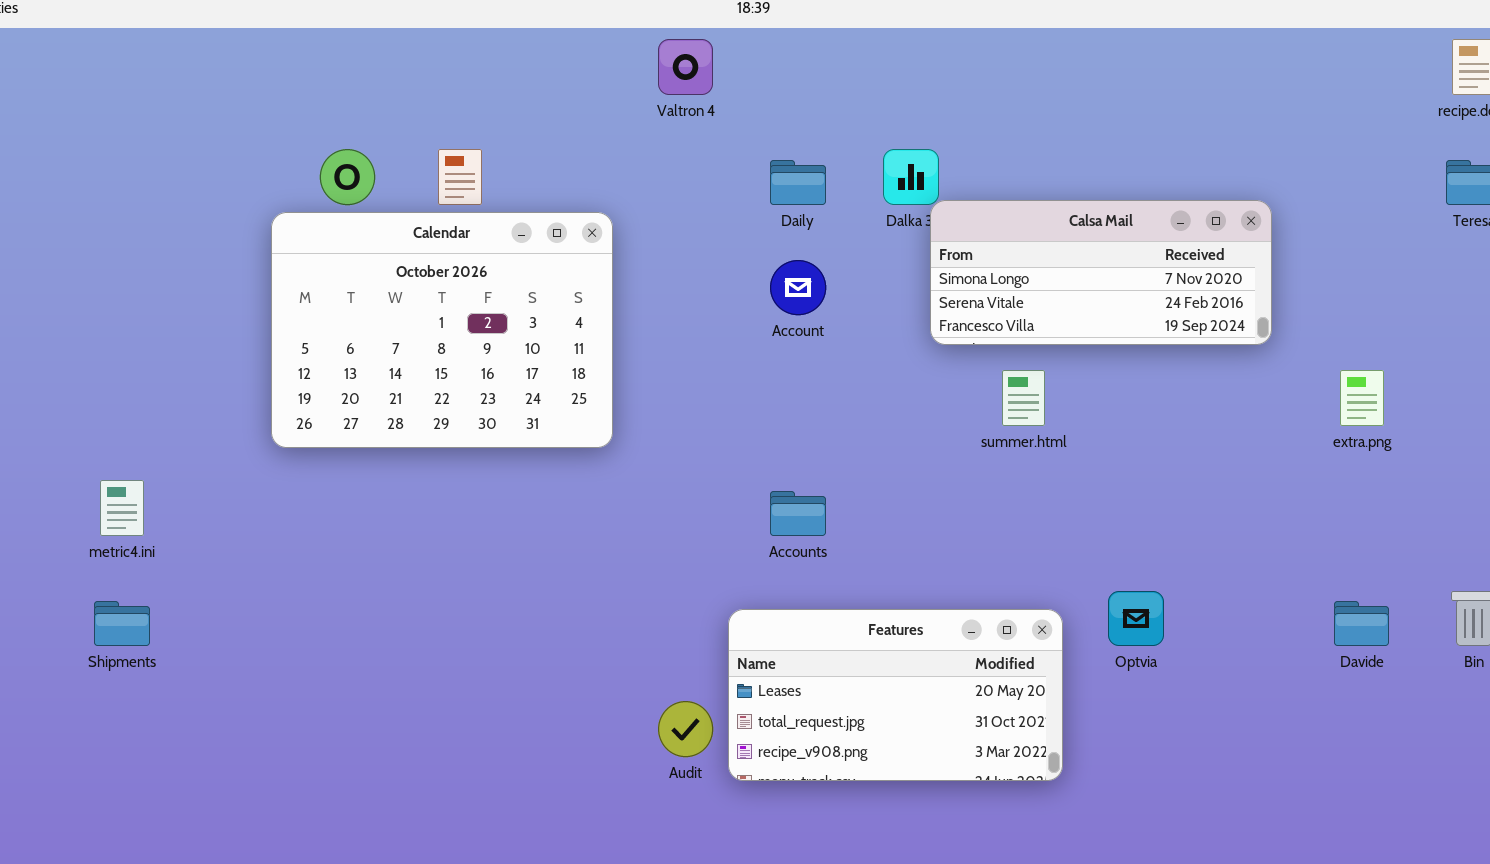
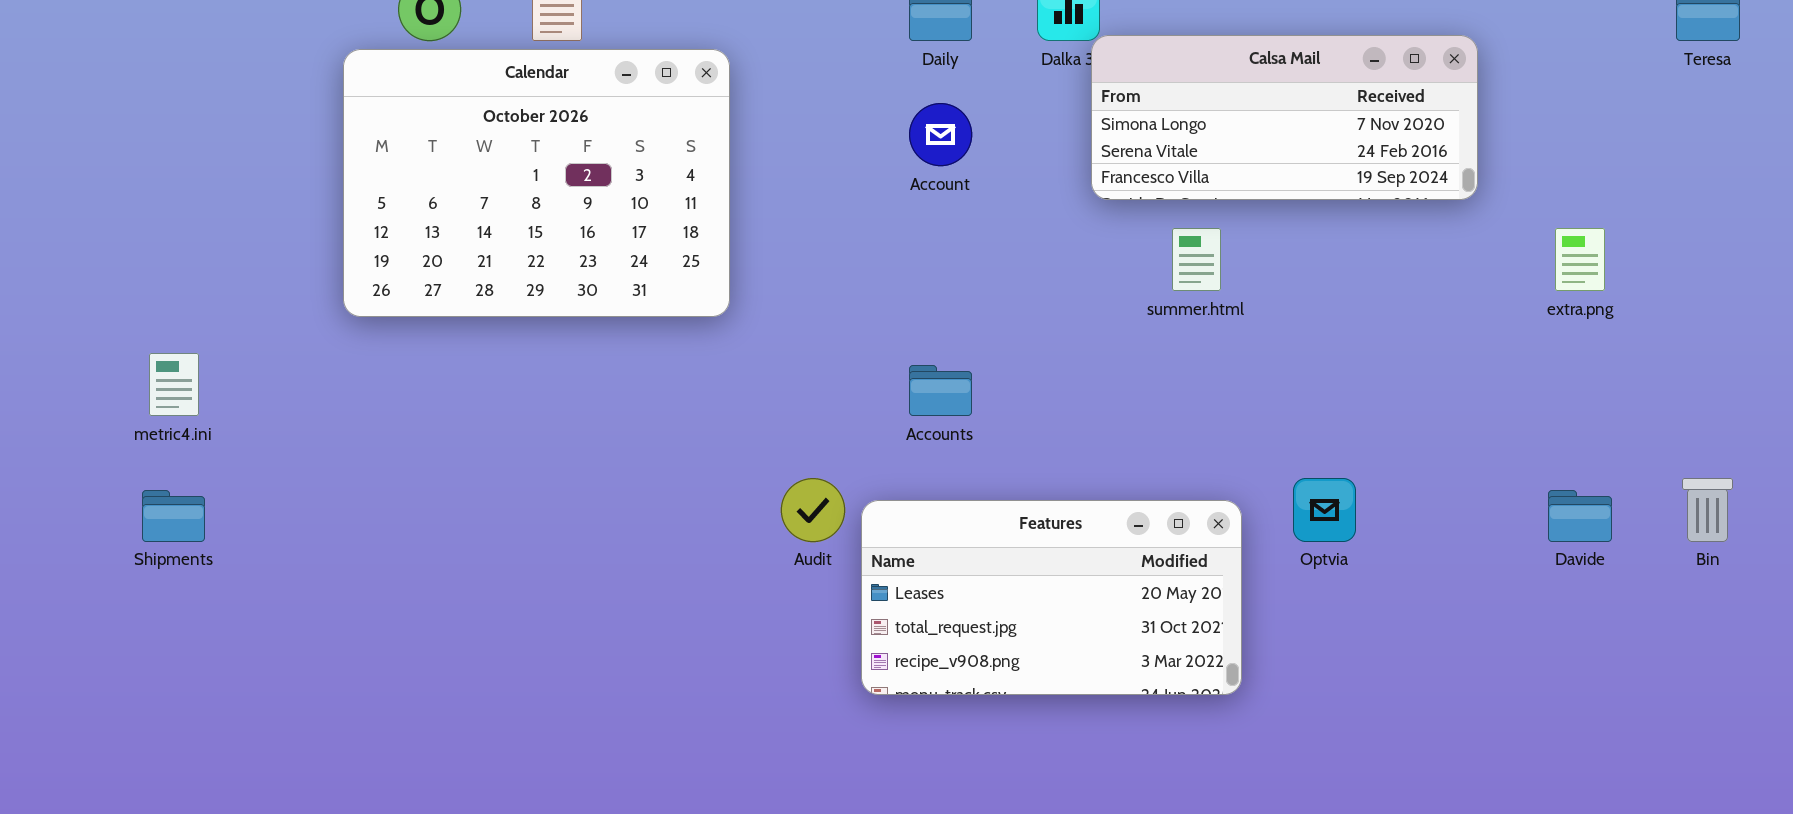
Audit: [658,701,713,757] -> [781,478,845,542], moved

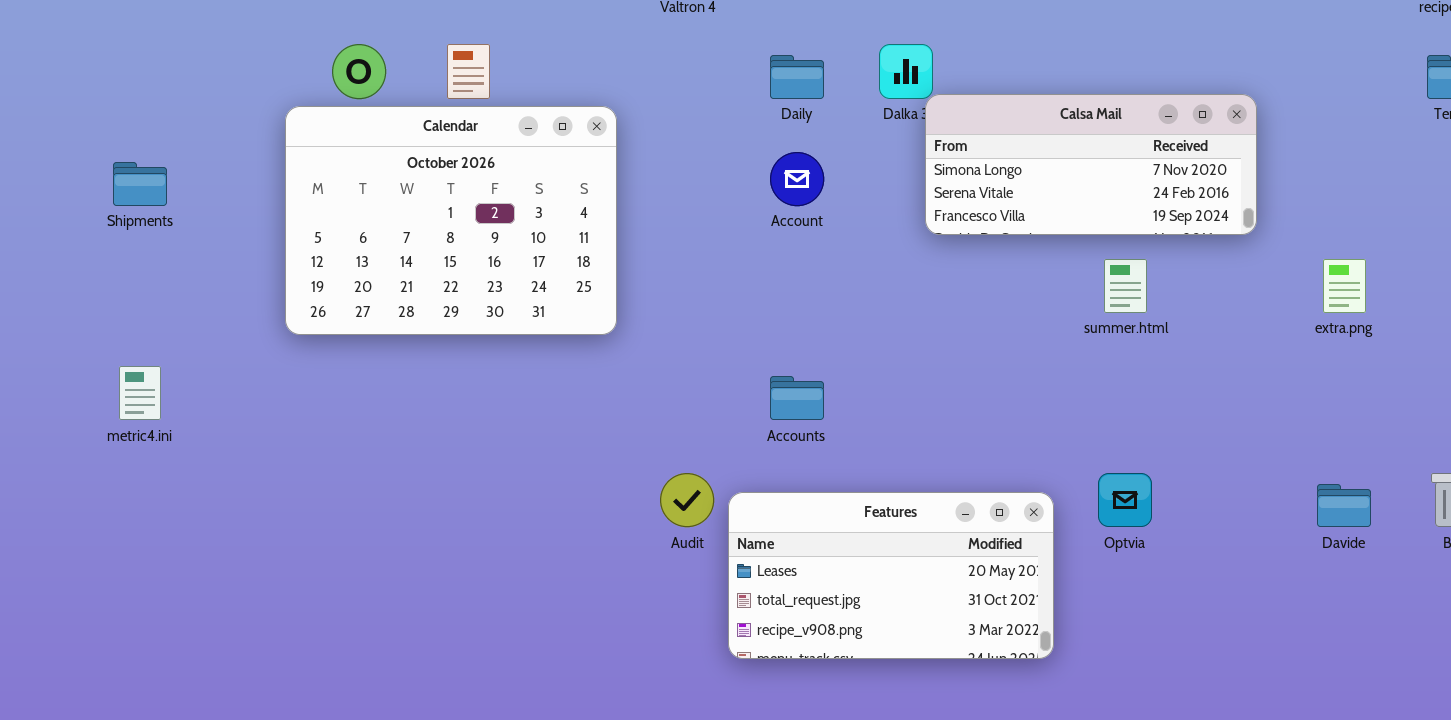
summer.html: [1172,228,1221,291] -> [1104,259,1147,313], moved
Shipments: [142,490,205,542] -> [113,162,167,206], moved

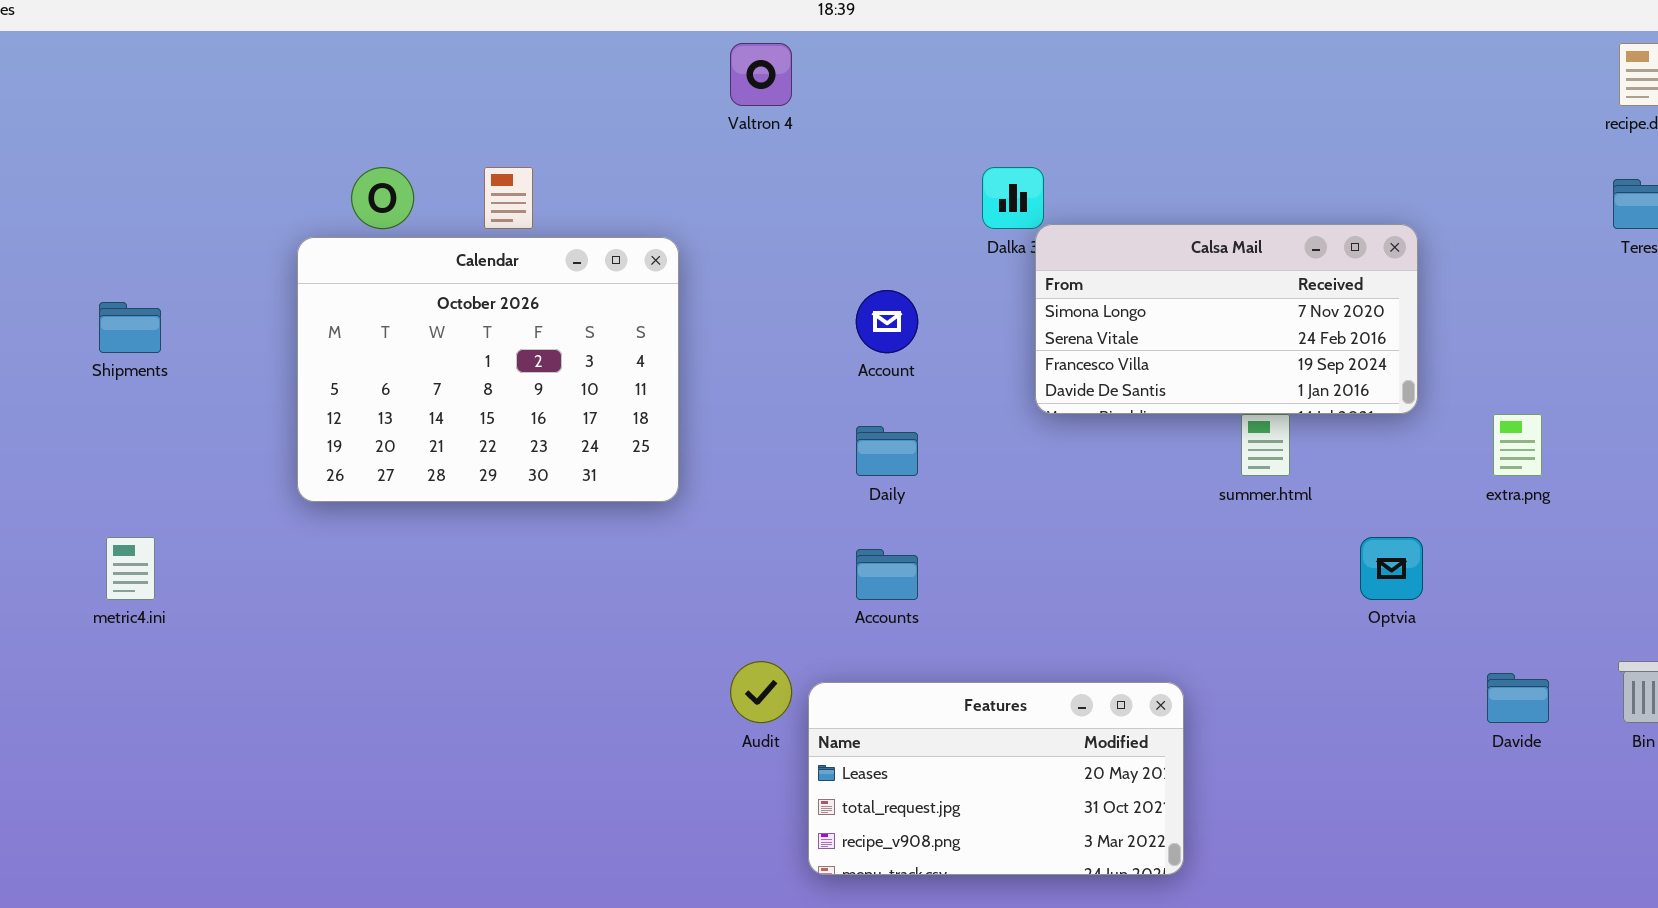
Daily: [770,55,824,99] -> [856,426,918,476], moved
Calsa Mail: [925,94,1257,235] -> [1035,224,1418,414], resized
Optvia: [1098,473,1152,527] -> [1360,537,1423,600], moved

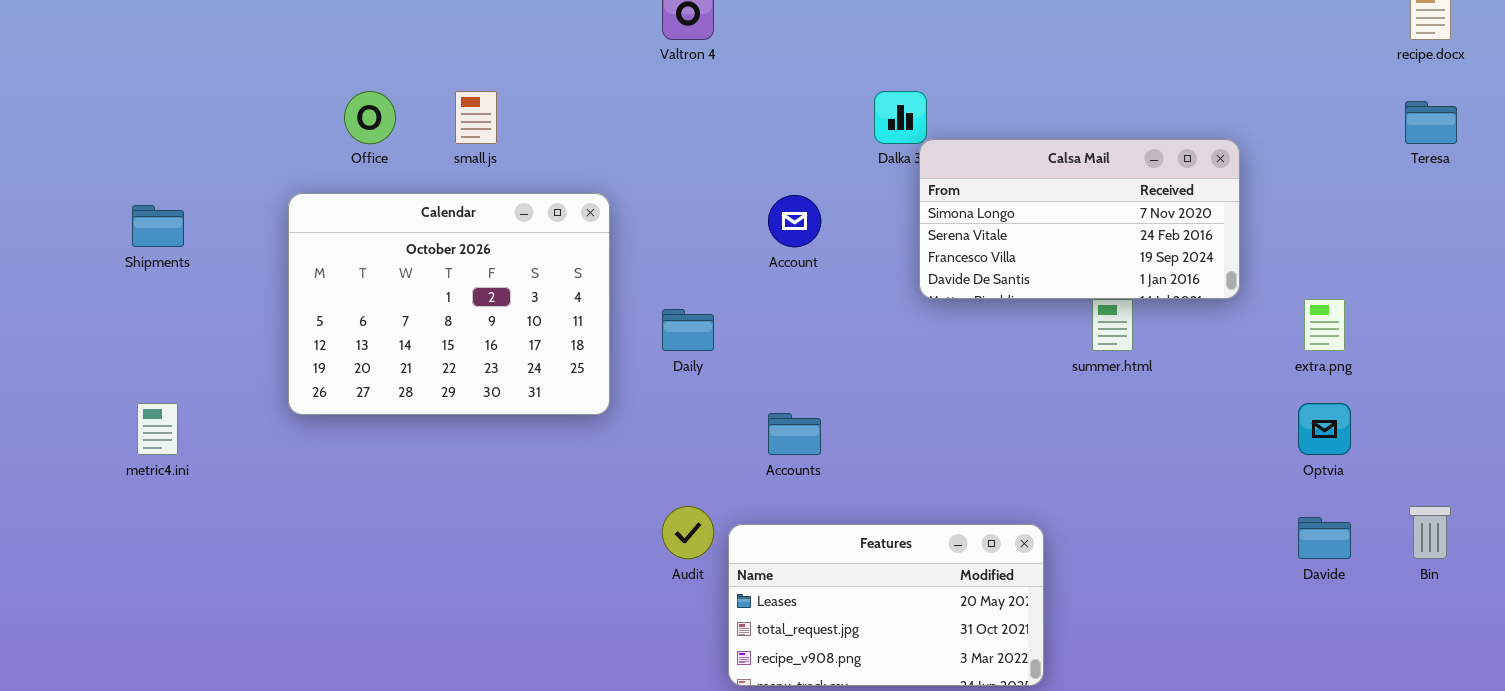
Calendar: [297,237,679,502] -> [288,193,610,415], moved
Daily: [856,426,918,476] -> [662,309,714,351], moved
Optvia: [1360,537,1423,600] -> [1298,403,1351,455], moved

